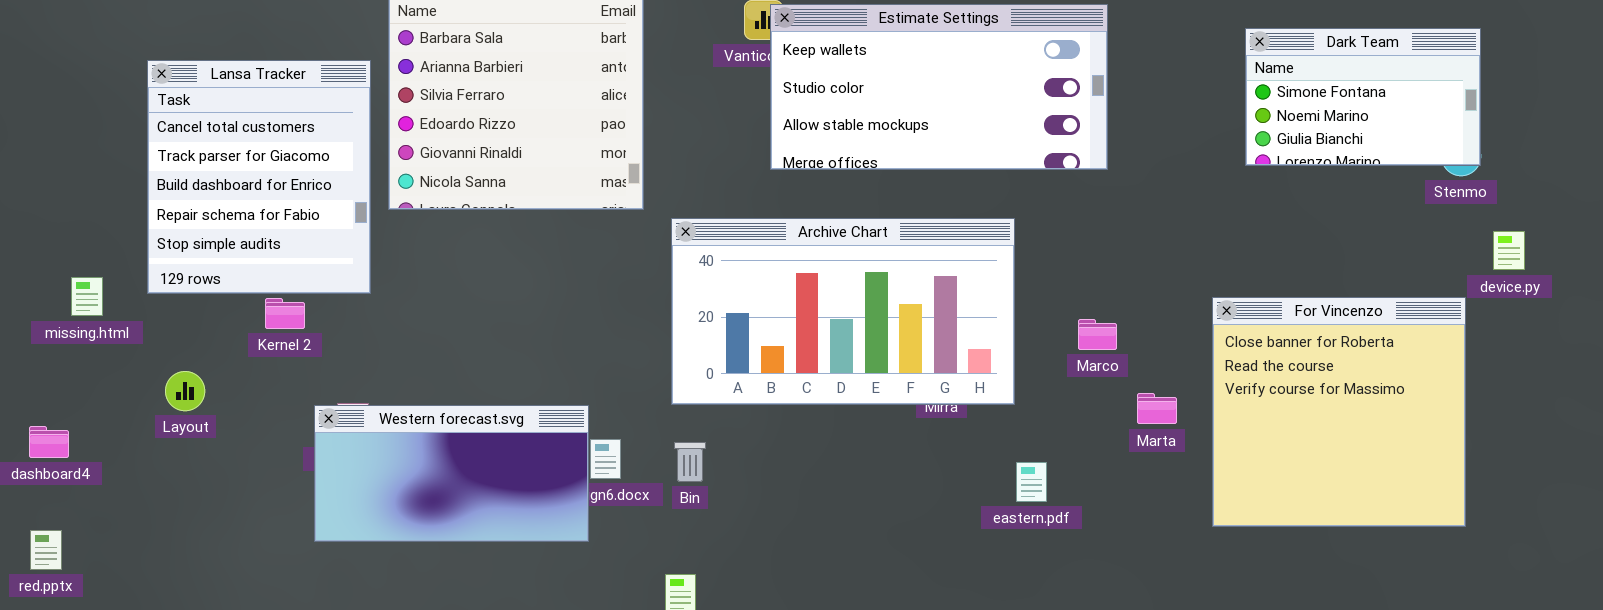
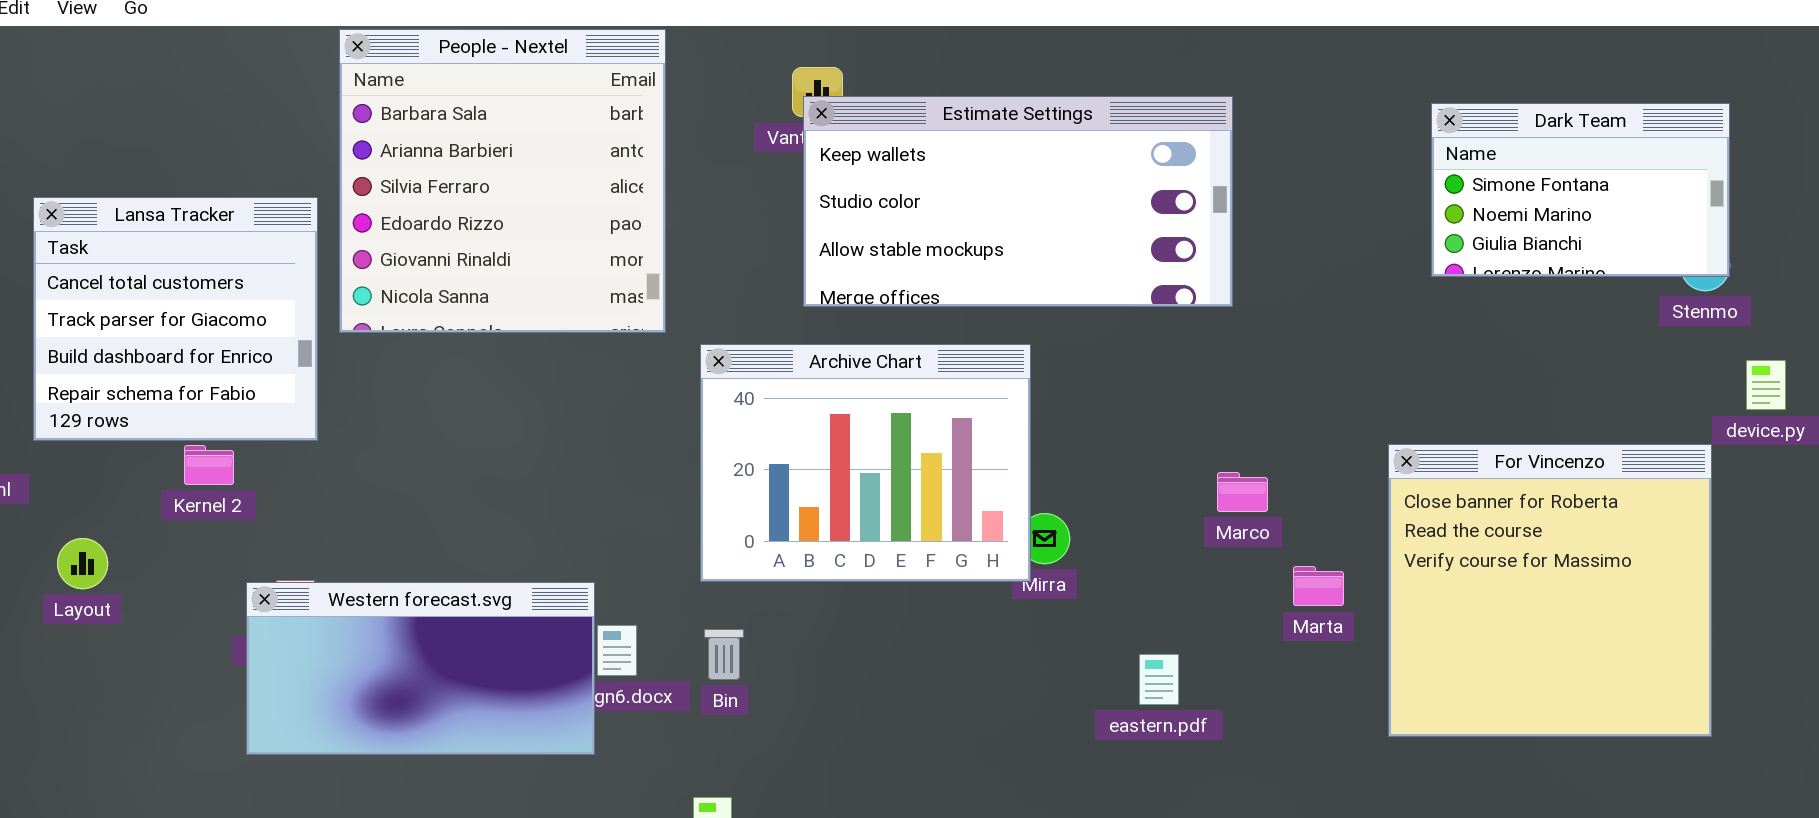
Estimate Settings: [770,4,1108,170] -> [803,96,1233,307], moved
Lansa Tracker: [147,60,371,294] -> [33,197,318,441], resized
Archive Chart: [671,218,1015,405] -> [700,344,1031,582], resized

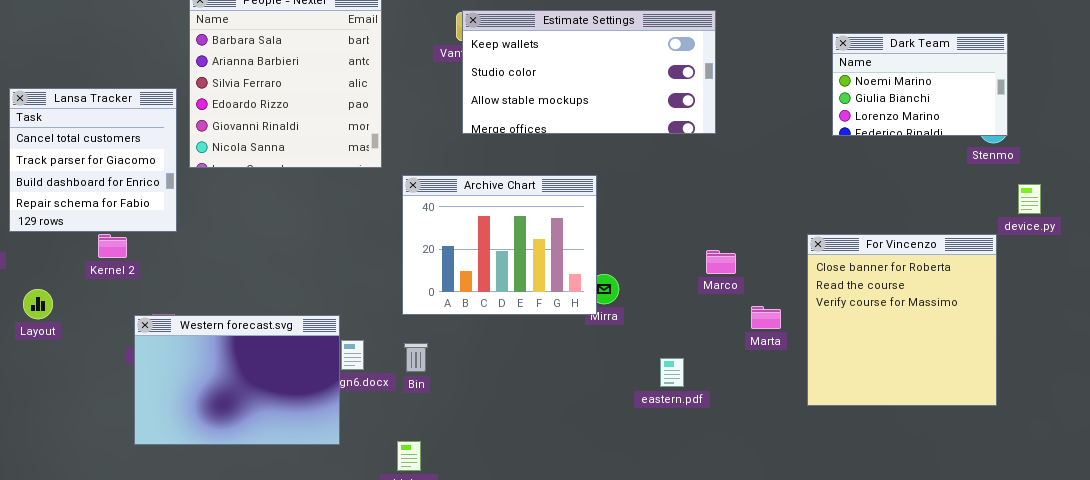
Estimate Settings: [803,96,1233,307] -> [462,10,716,134], moved
Dark Team: [1431,103,1730,277] -> [832,33,1008,136], scrolled down 1 row
Western forecast.svg: [246,582,595,755] -> [134,315,340,445], resized

